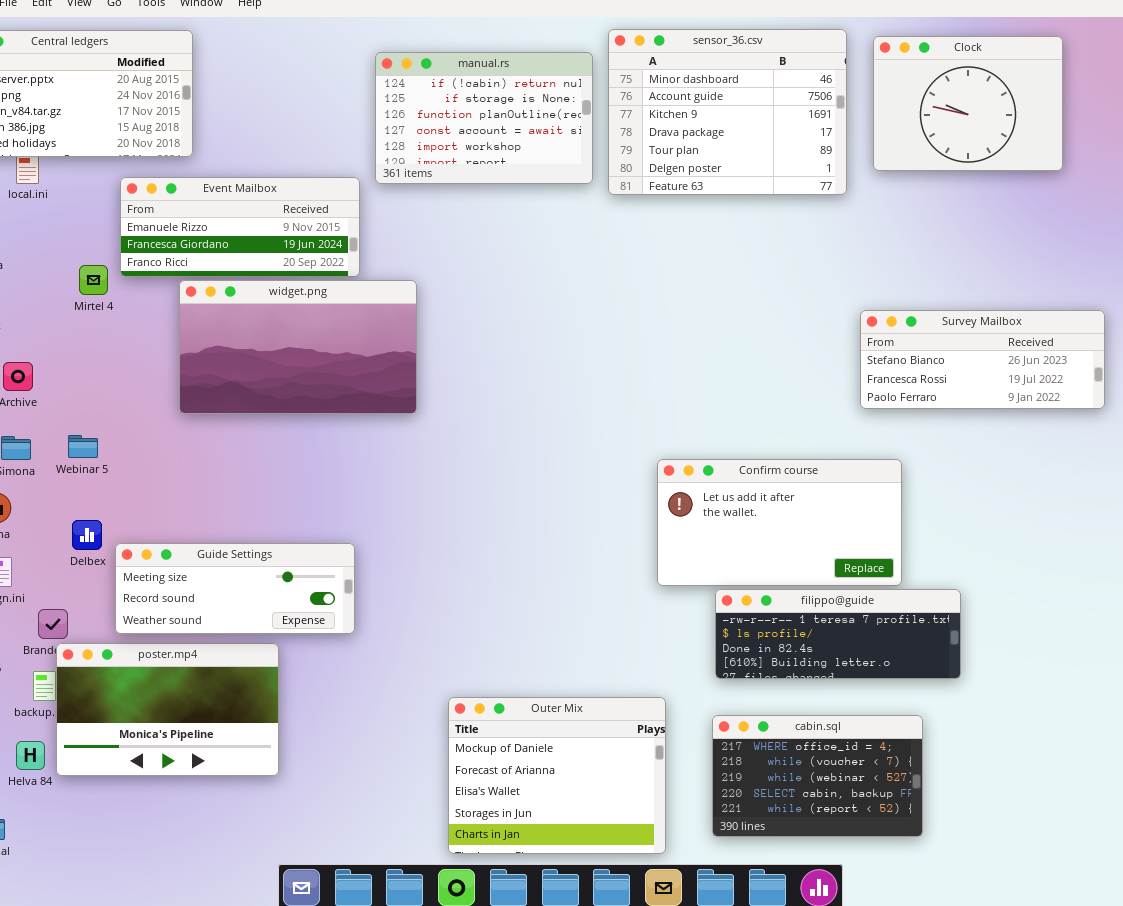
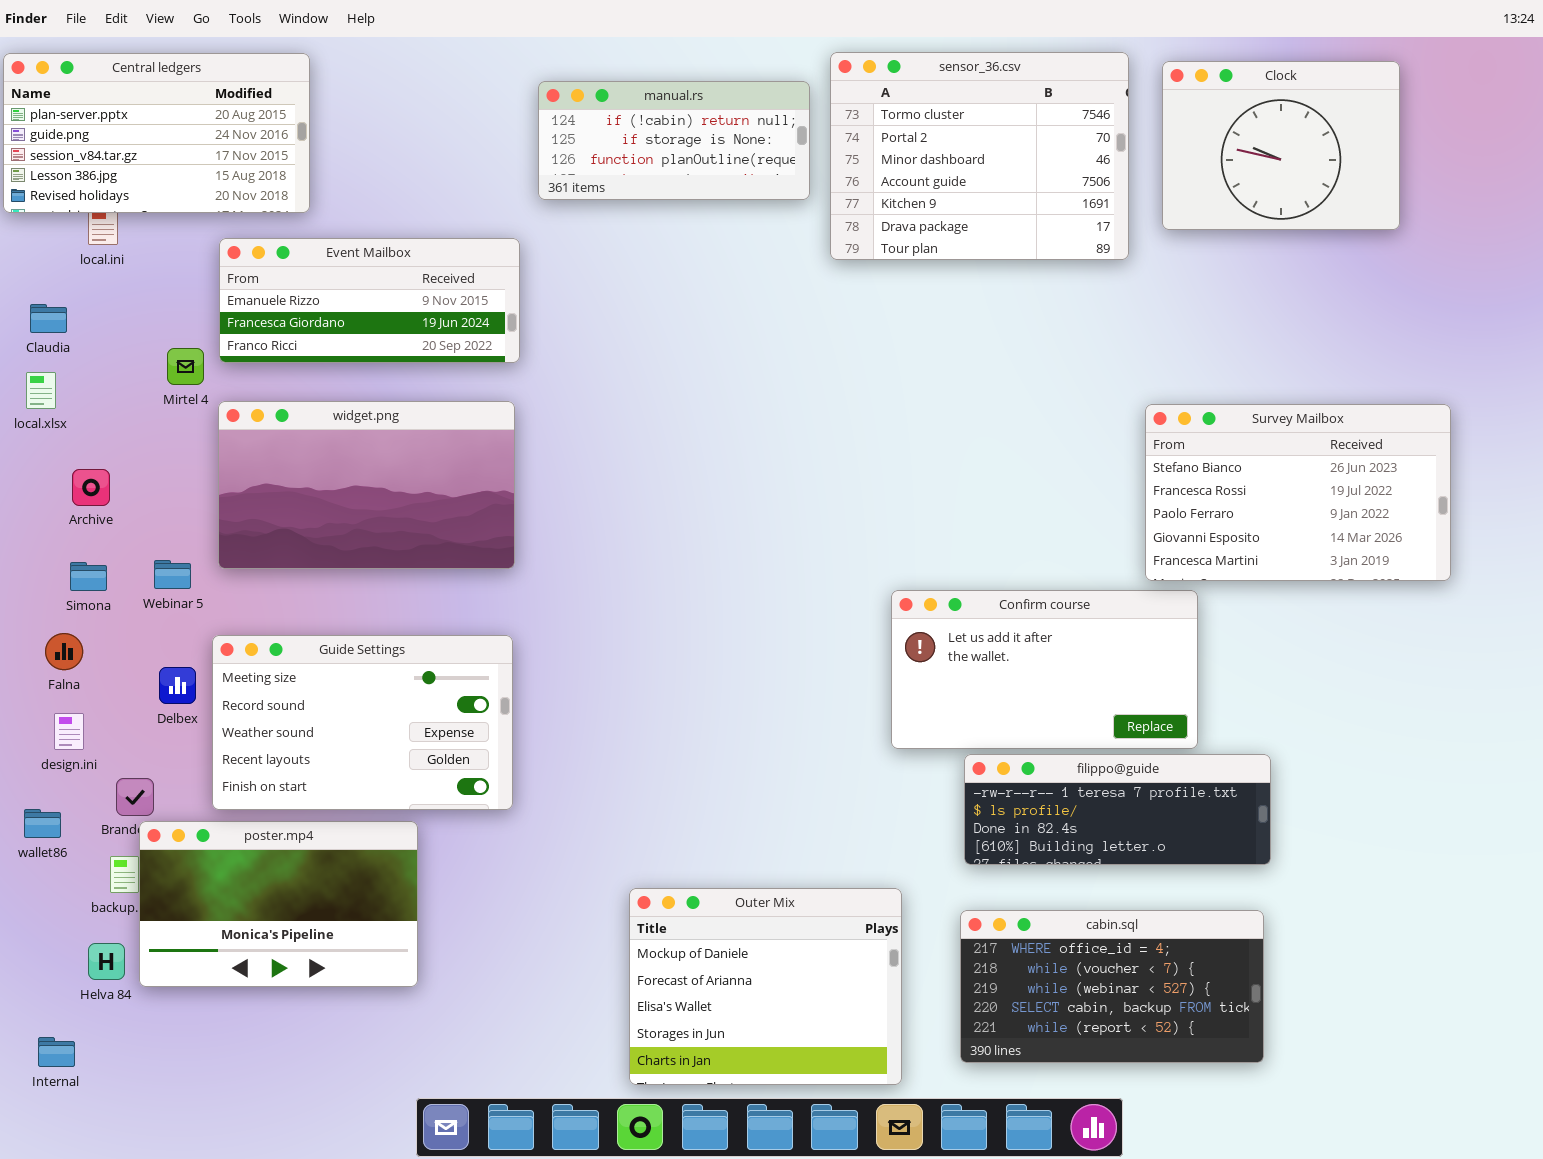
sensor_36.csv: [608,29,847,195] -> [830,52,1129,260], scrolled up 2 rows
manual.rs: [375,52,593,184] -> [538,81,810,200], resized
widget.png: [179,280,417,414] -> [218,401,515,569], moved
Survey Mailbox: [860,310,1105,409] -> [1145,404,1451,581], resized
Guide Settings: [115,543,355,634] -> [212,635,513,810], resized
cabin.sql: [712,715,923,837] -> [960,910,1264,1063], resized

